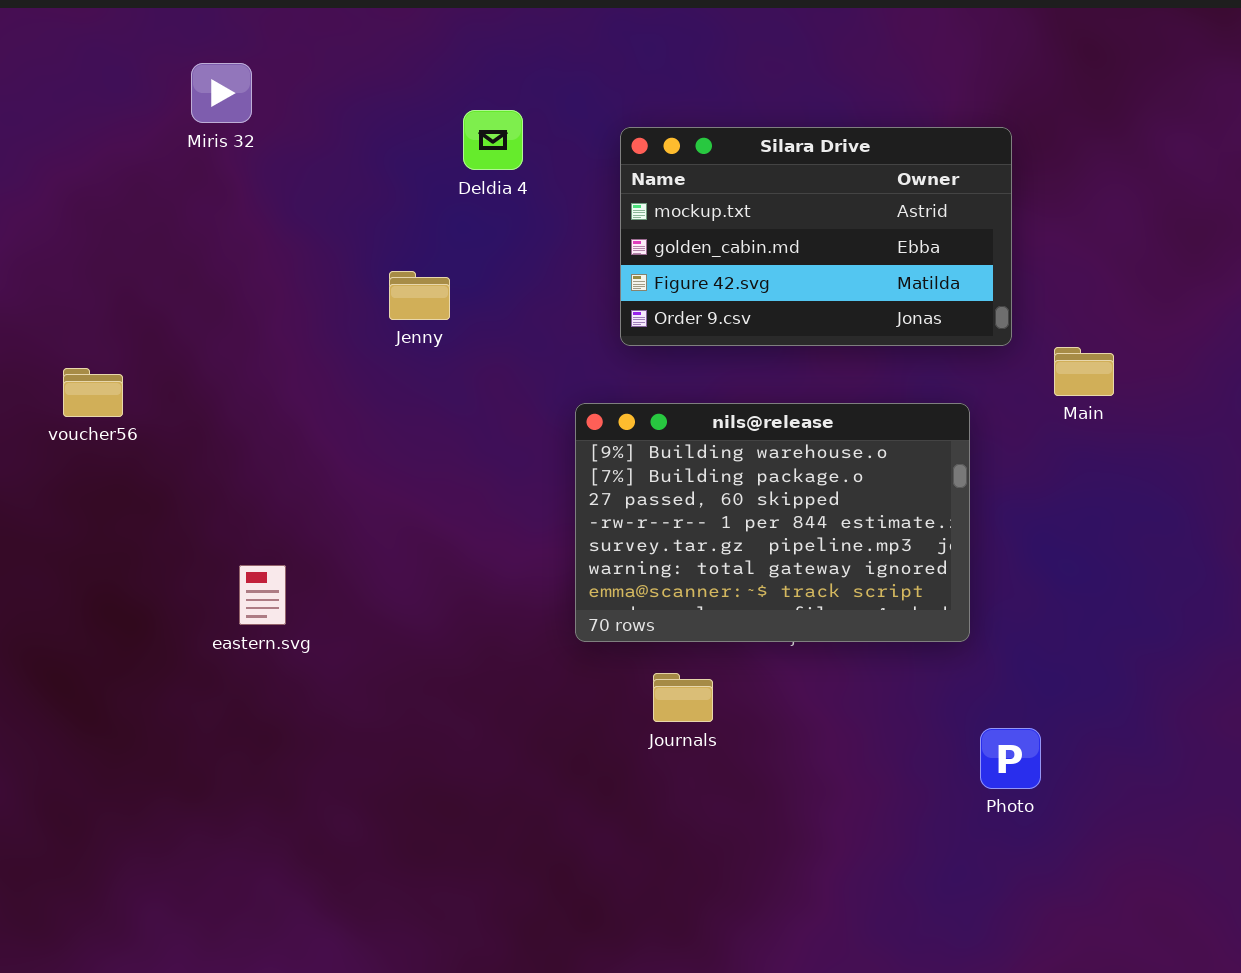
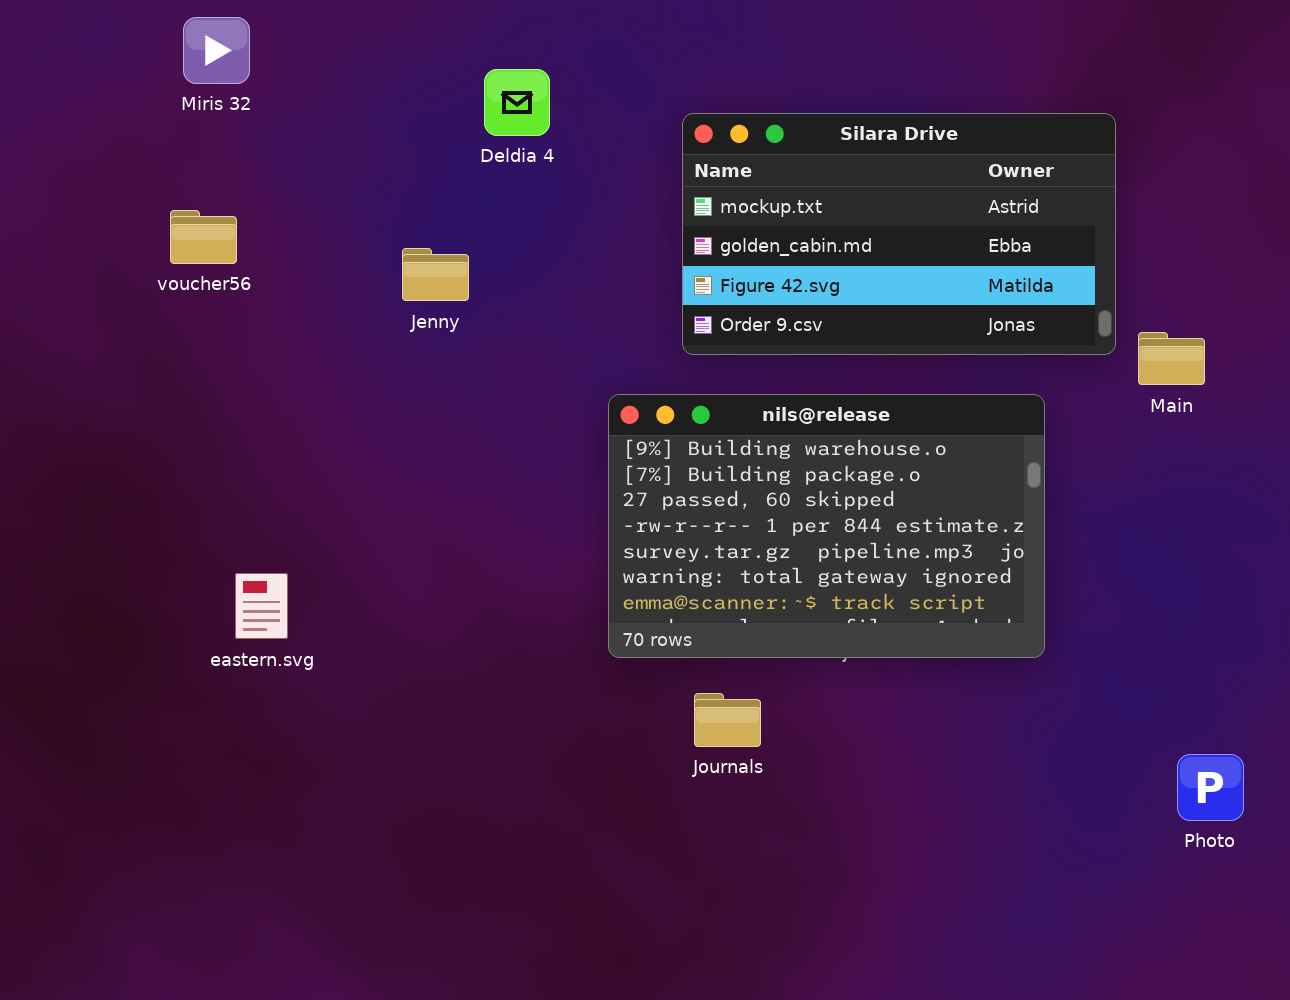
Silara Drive: [620,127,1012,346] -> [682,113,1116,355], moved
voucher56: [63,368,123,417] -> [170,210,237,264], moved
Photo: [980,728,1041,789] -> [1177,754,1244,821], moved

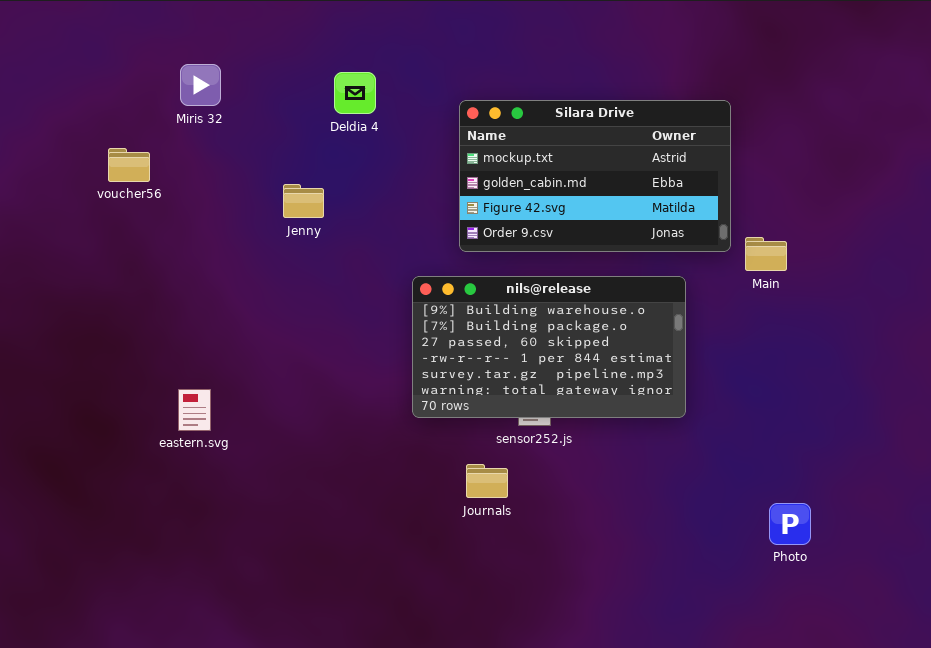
Miris 32: [183,17,250,84] -> [180,64,221,106], moved
voucher56: [170,210,237,264] -> [108,148,150,182], moved
nils@release: [608,394,1045,658] -> [412,276,686,418], resized

